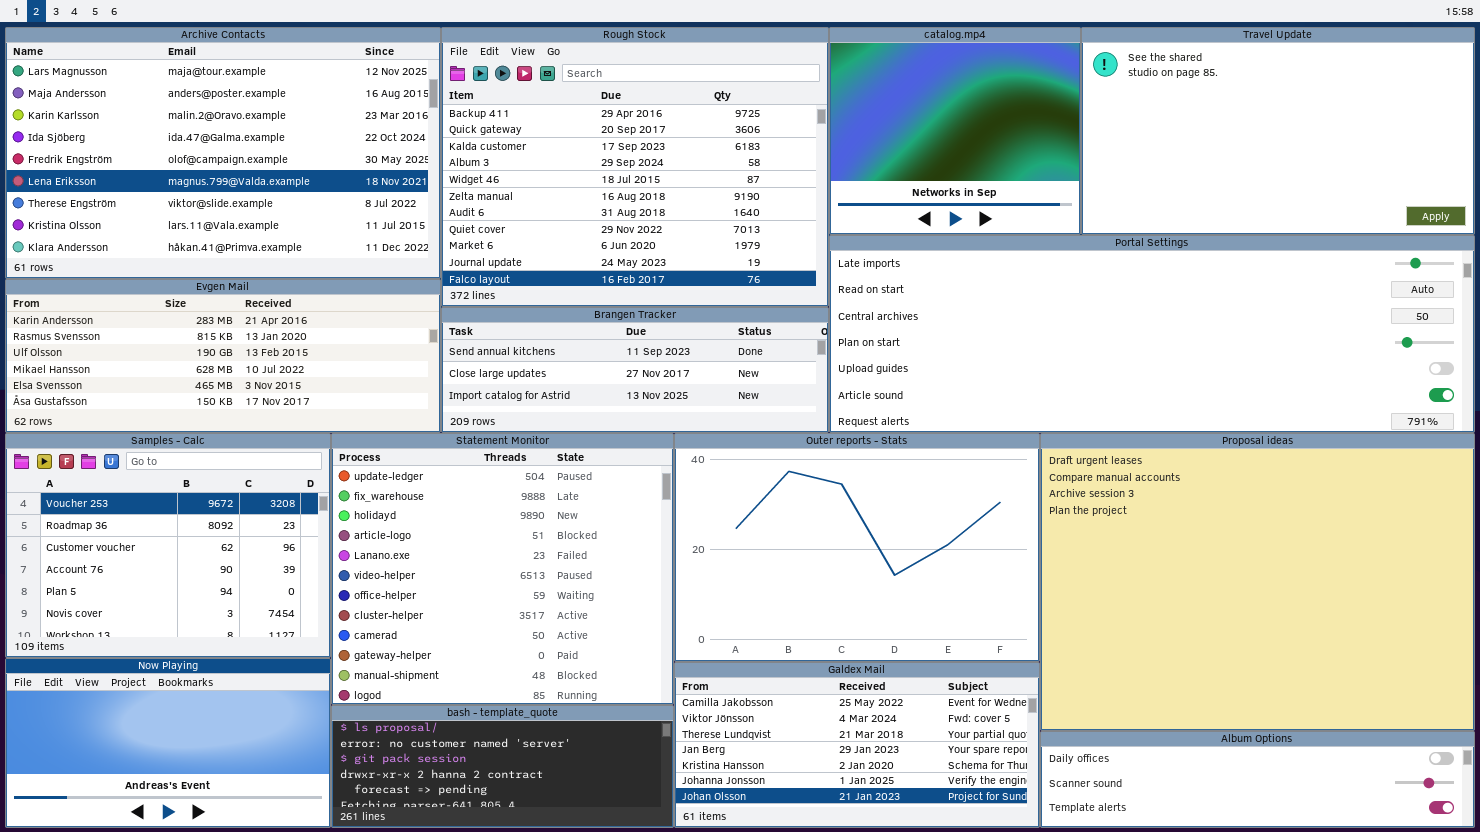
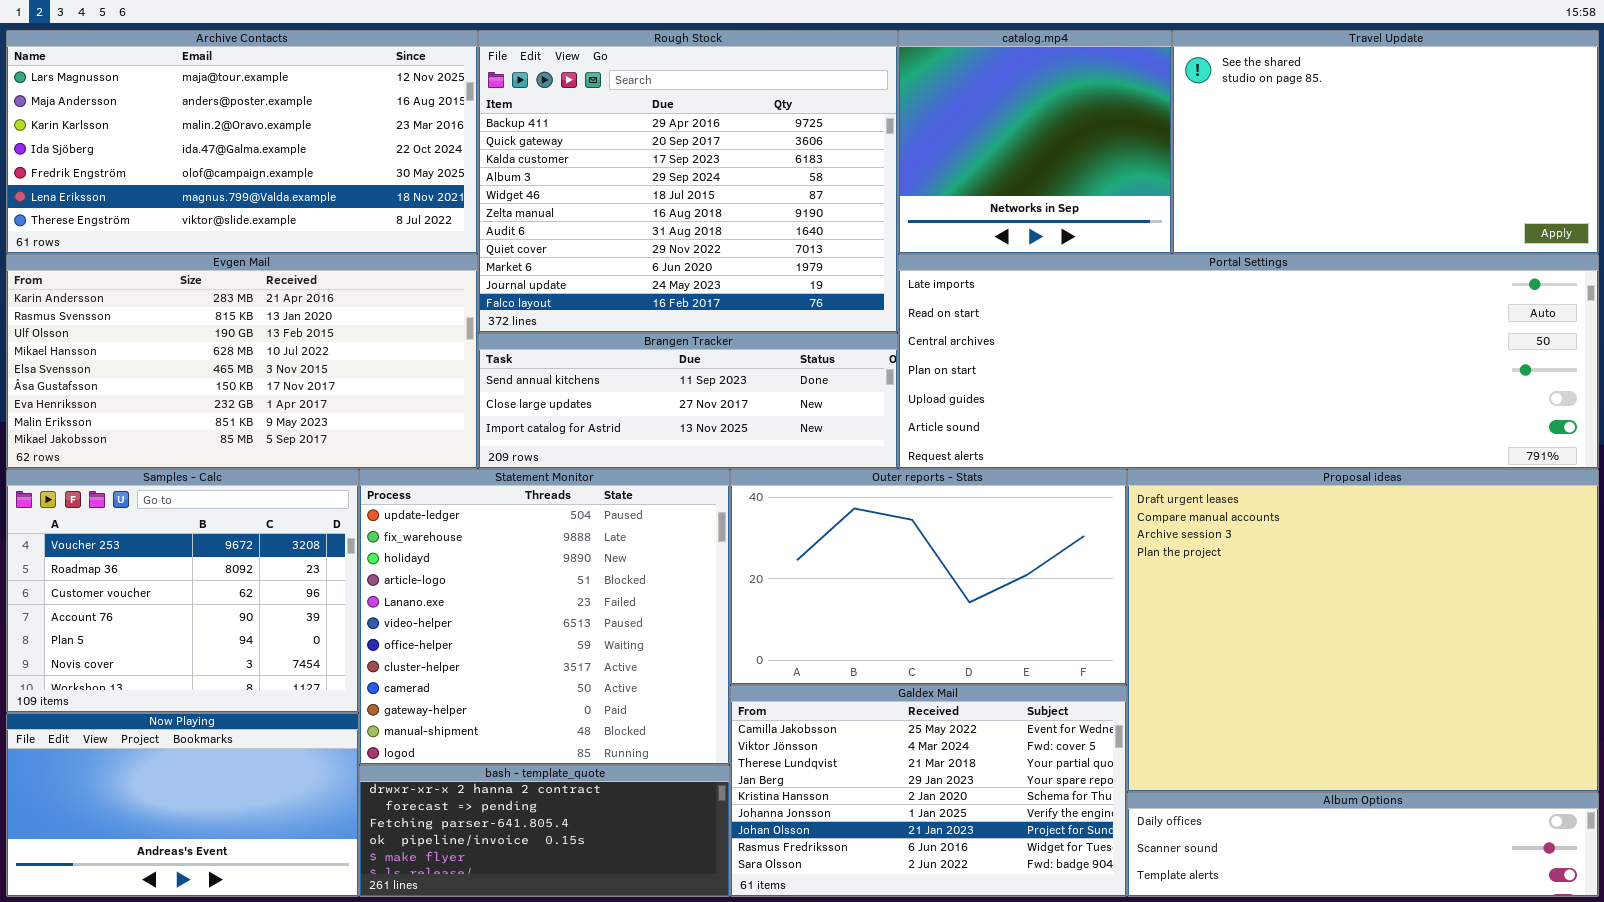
Archive Contacts: [5,27,441,279] -> [6,30,478,254], resized
Evgen Mail: [5,279,441,433] -> [6,254,478,469], resized
Outer reports - Stats: [674,433,1040,662] -> [730,469,1127,685], resized
Galdex Mail: [674,662,1040,828] -> [730,685,1127,897], resized
bash - template_quote: [331,705,674,828] -> [359,765,730,897], scrolled down 3 rows

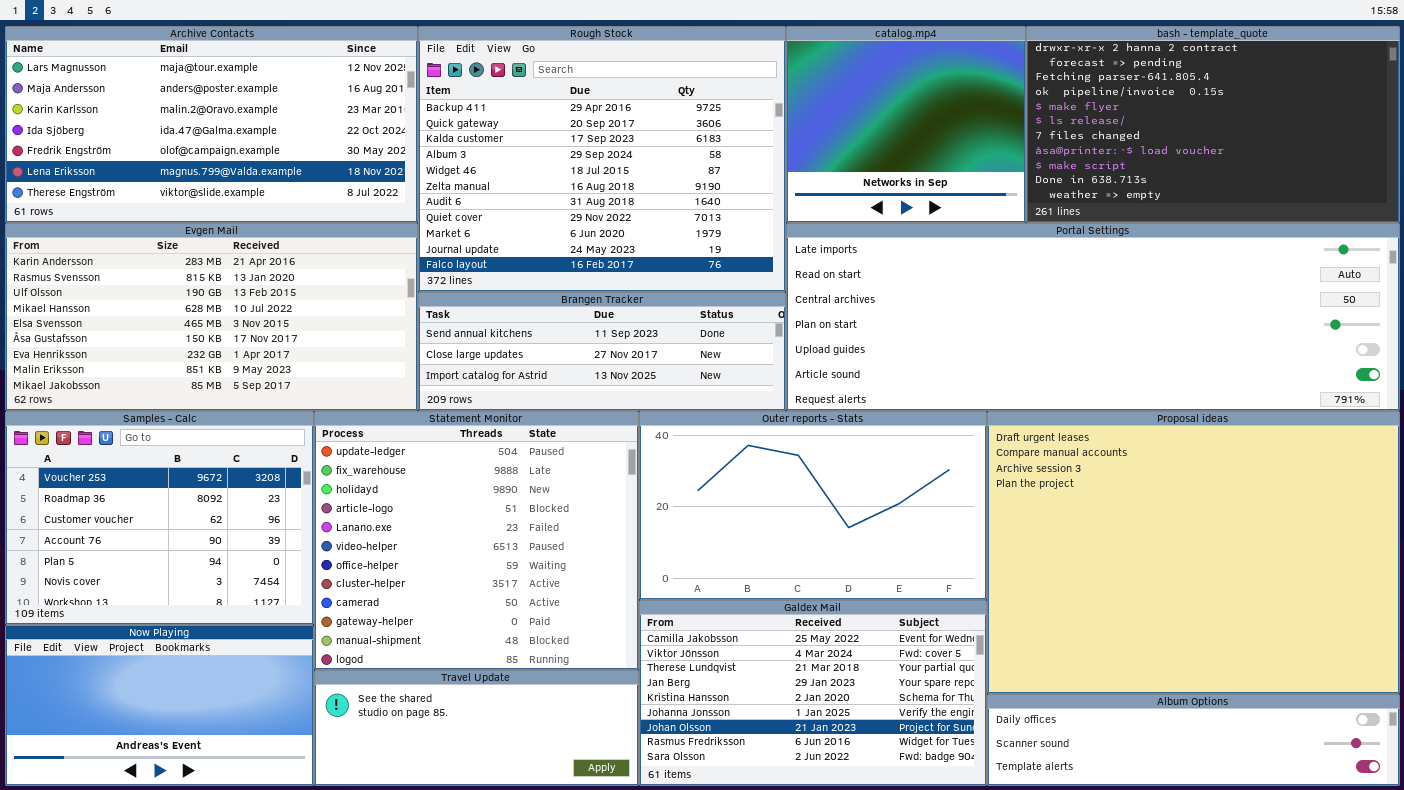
Travel Update: [1172,30,1599,254] -> [314,670,639,786], moved, resized
bash - template_quote: [359,765,730,897] -> [1026,26,1400,223], moved, resized

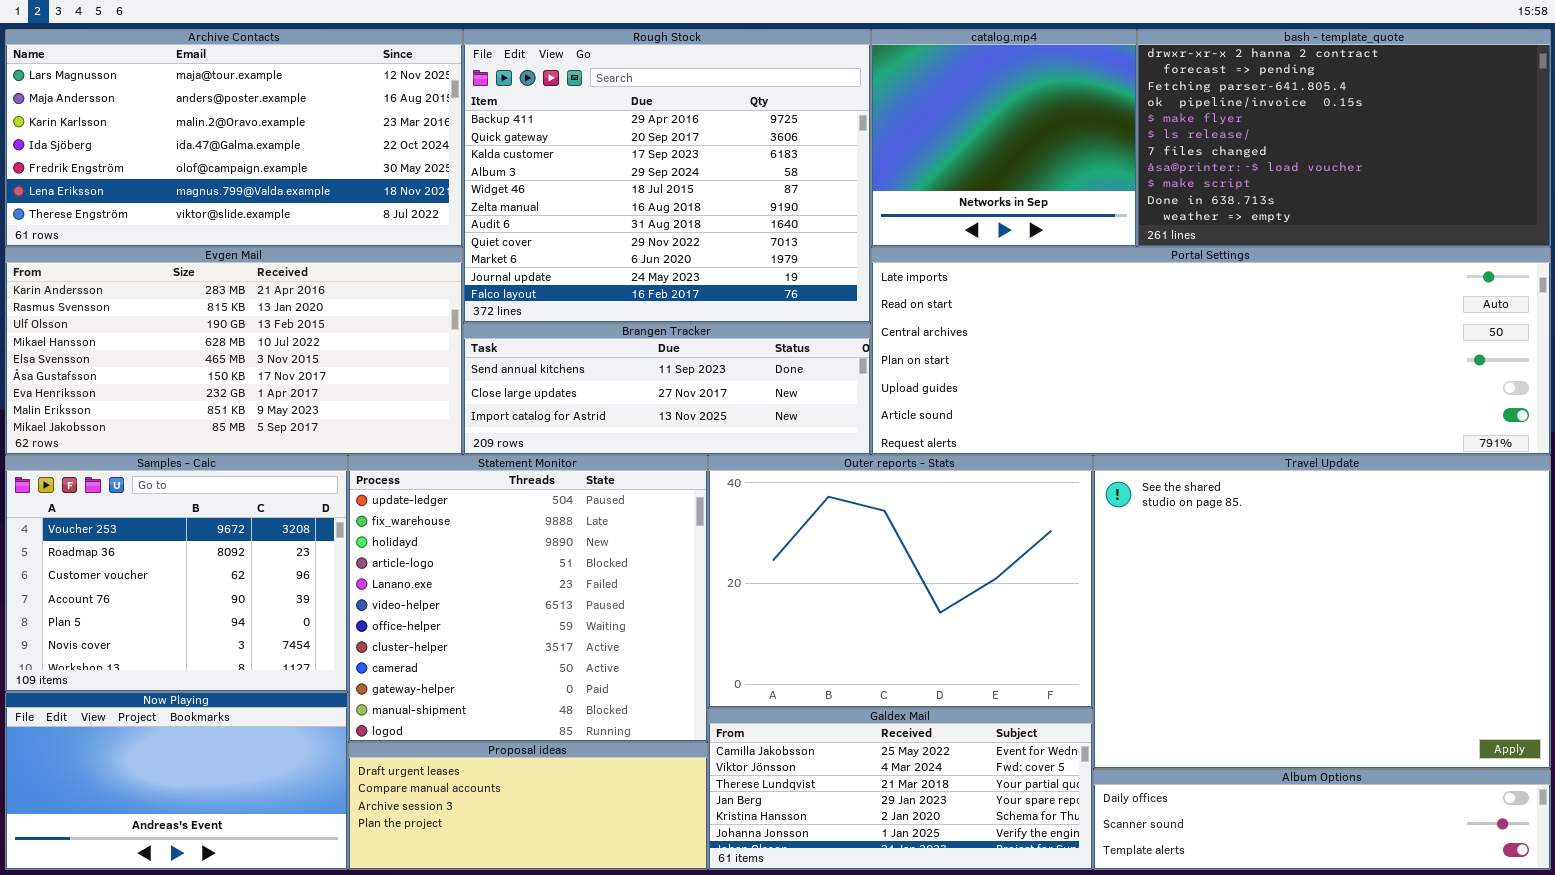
Outer reports - Stats: [639,411,987,600] -> [708,455,1093,708], resized
Proposal ideas: [987,411,1400,694] -> [348,742,708,870], moved, resized
Galdex Mail: [639,600,987,786] -> [708,708,1093,870], resized
Travel Update: [314,670,639,786] -> [1093,455,1551,769], moved, resized

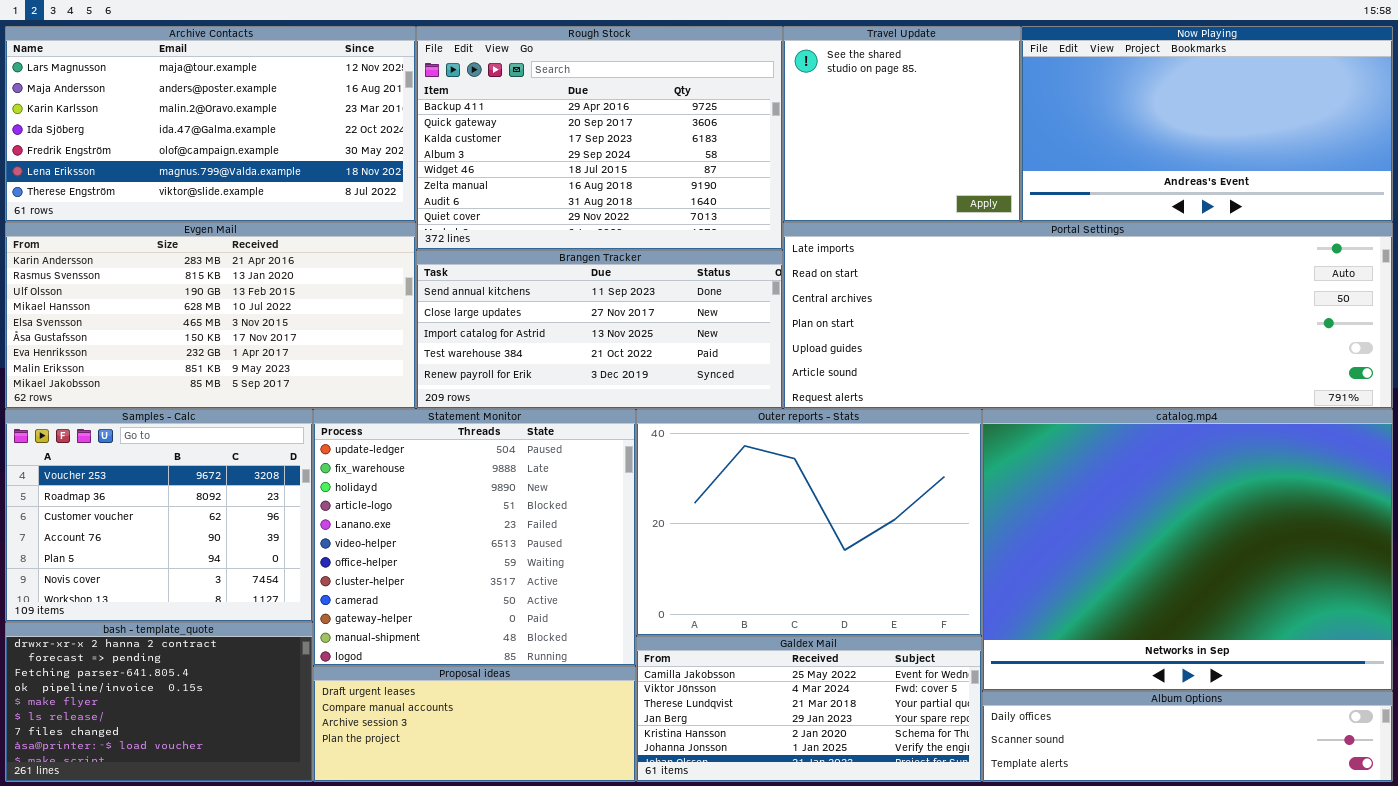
Rough Stock: [463,29,871,323] -> [416,26,783,250], resized
catalog.mp4: [871,29,1137,247] -> [982,409,1393,691], moved, resized
bash - template_quote: [1137,29,1551,247] -> [5,622,313,782], moved, resized
Brangen Tracker: [463,323,871,455] -> [416,250,783,409], resized
Travel Update: [1093,455,1551,769] -> [783,26,1021,222], moved, resized
Now Playing: [5,692,348,870] -> [1021,26,1393,222], moved, resized

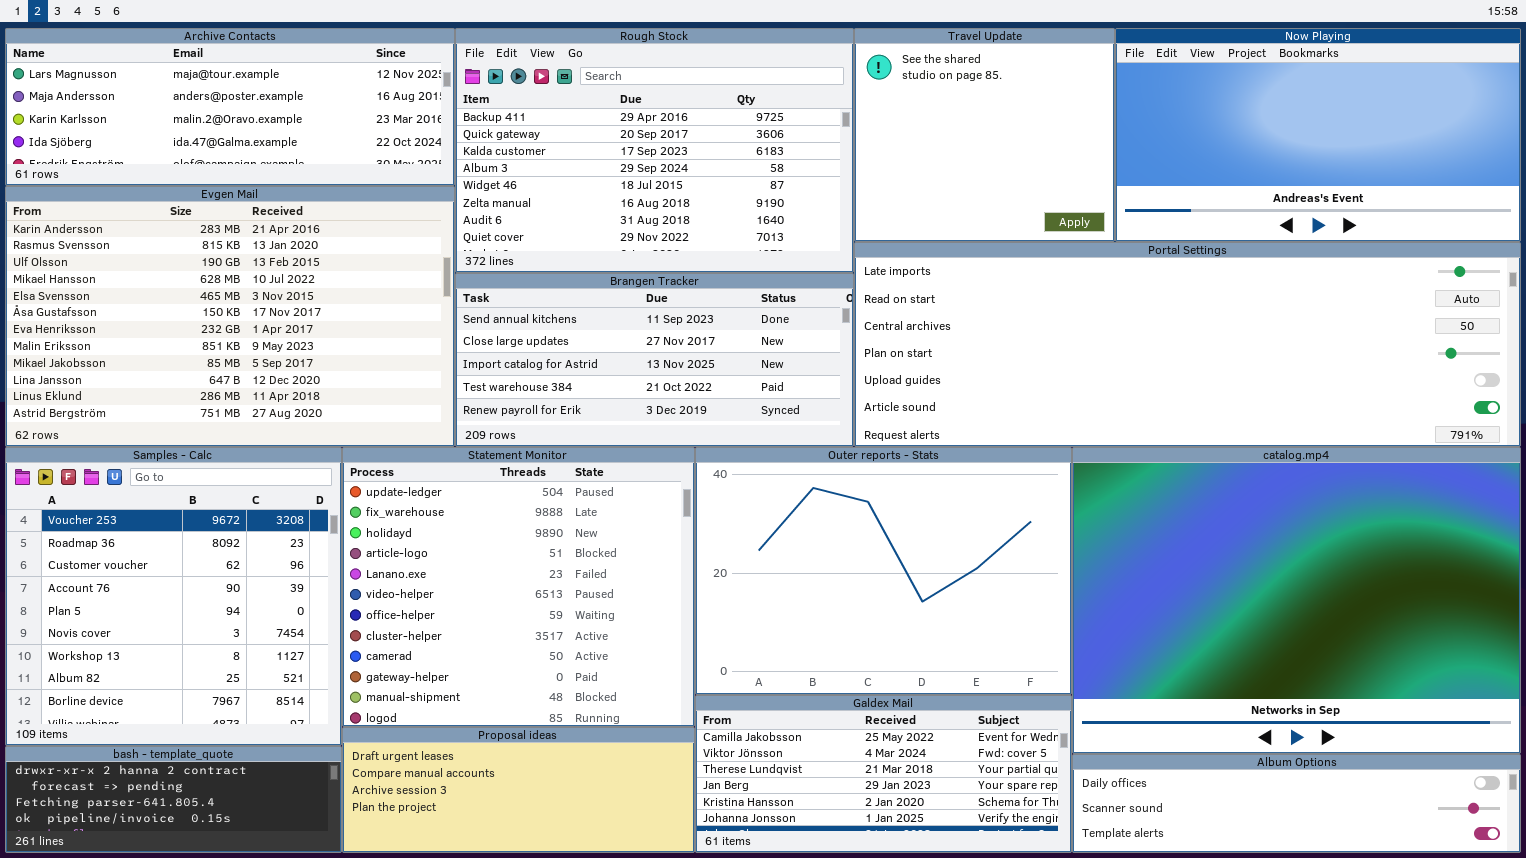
Archive Contacts: [5,26,416,222] -> [5,28,455,186], resized
Evgen Mail: [5,222,416,409] -> [5,186,455,447], resized
Samples - Calc: [5,409,313,622] -> [5,447,342,746], resized
bash - template_quote: [5,622,313,782] -> [5,746,342,853], resized

